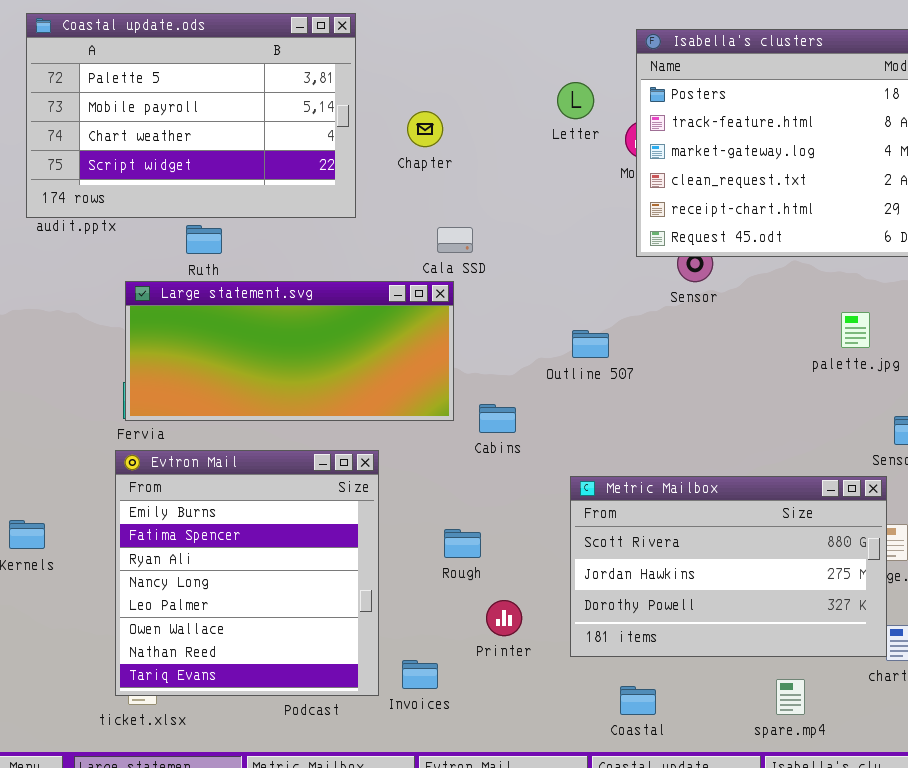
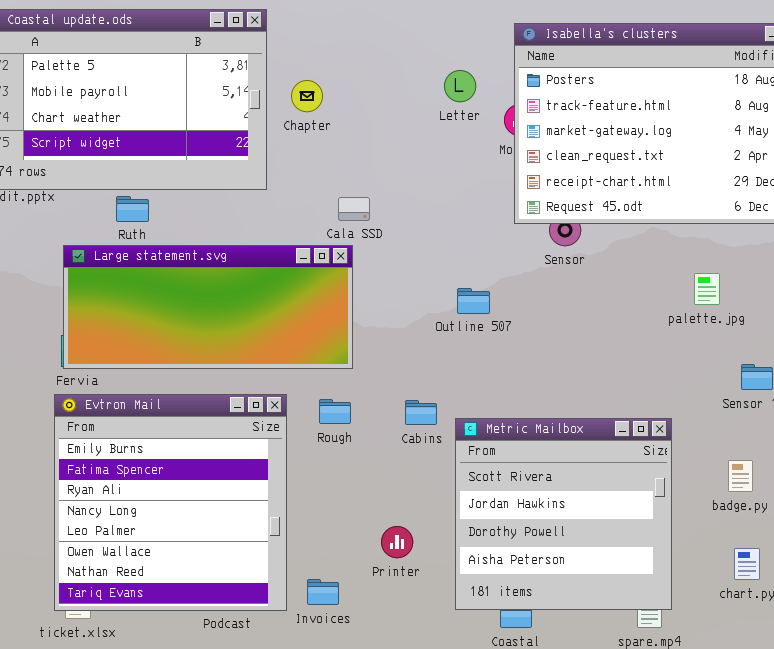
Chapter: [407,111,443,147] -> [291,80,323,112], moved
Cabins: [479,404,516,433] -> [405,400,437,425], moved
Metric Mailbox: [570,476,887,657] -> [455,418,672,610], resized
Rough: [444,529,481,558] -> [319,399,351,424], moved

